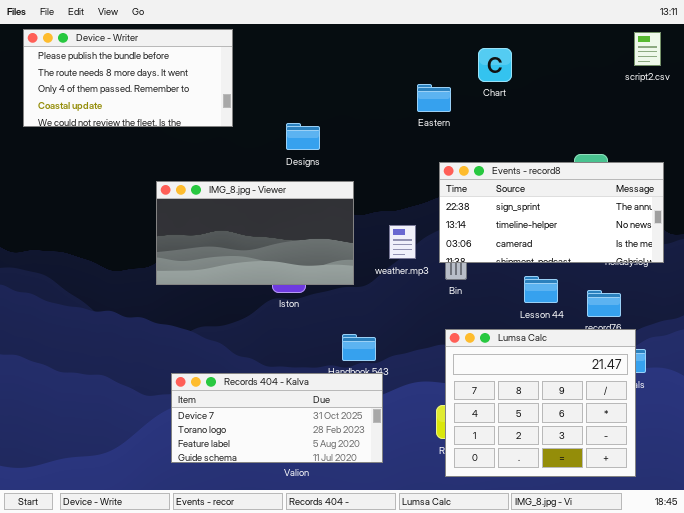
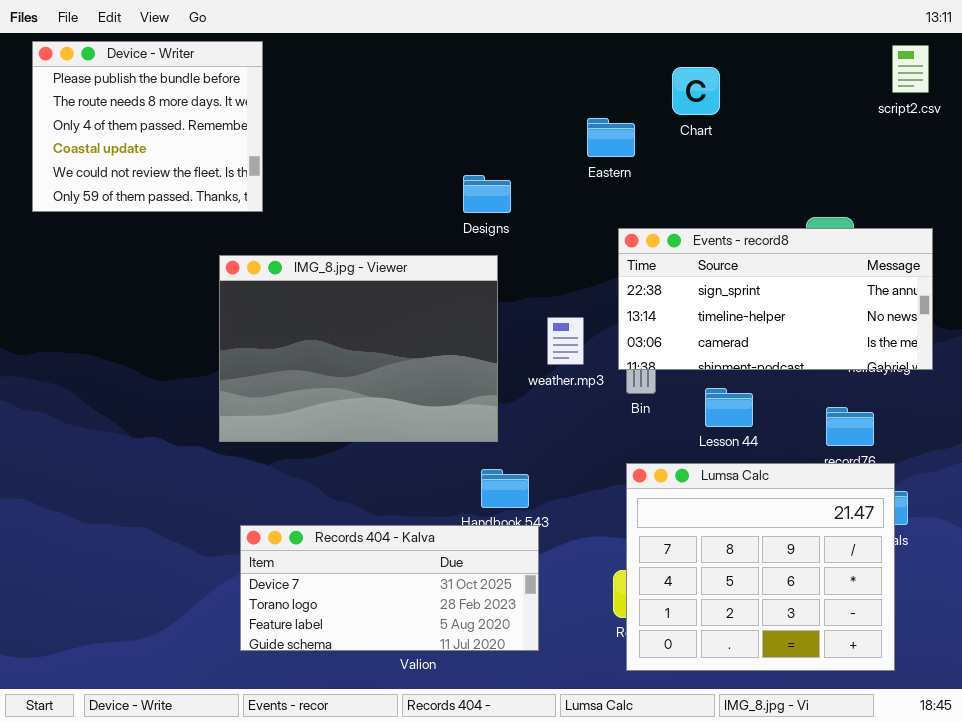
Device - Writer: [23,29,233,127] -> [32,41,263,212], resized
Designs: [286,123,320,150] -> [463,175,511,213], moved
IMG_8.jpg - Viewer: [156,181,354,285] -> [219,255,498,442], resized
Lesson 44: [524,276,558,303] -> [705,388,753,427], moved

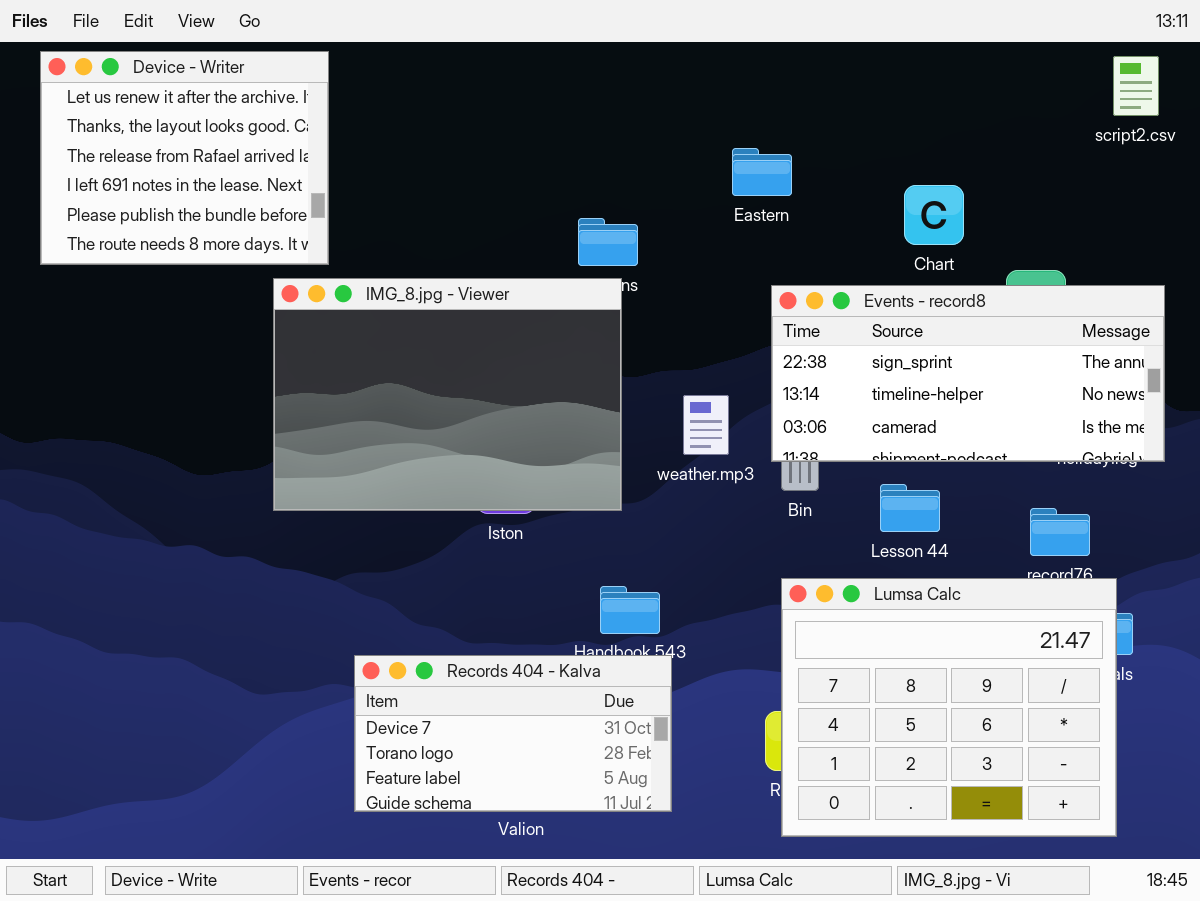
Device - Writer: [32,41,263,212] -> [40,51,329,265], scrolled up 4 rows
Chart: [672,67,720,115] -> [904,185,964,245], moved
IMG_8.jpg - Viewer: [219,255,498,442] -> [273,278,622,511], moved
Records 404 - Kalva: [240,525,539,651] -> [354,655,672,812], resized

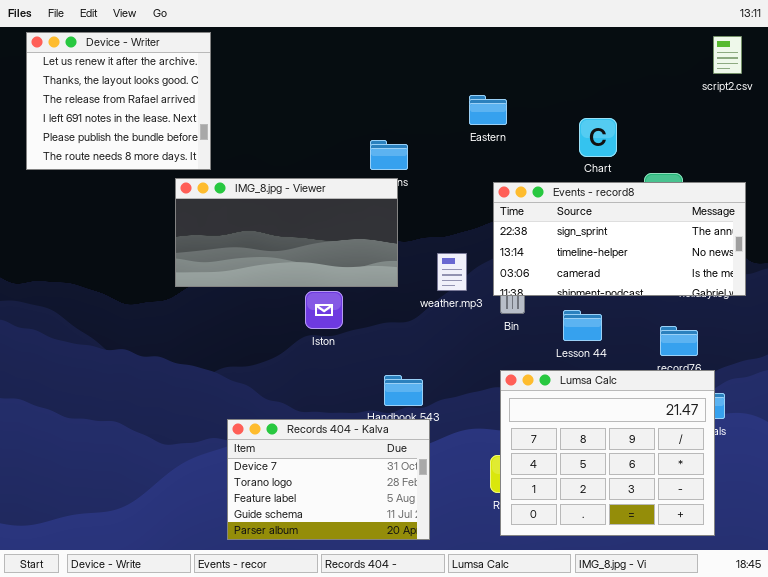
IMG_8.jpg - Viewer: [273,278,622,511] -> [175,178,398,287], resized
Records 404 - Kalva: [354,655,672,812] -> [227,419,430,540], resized

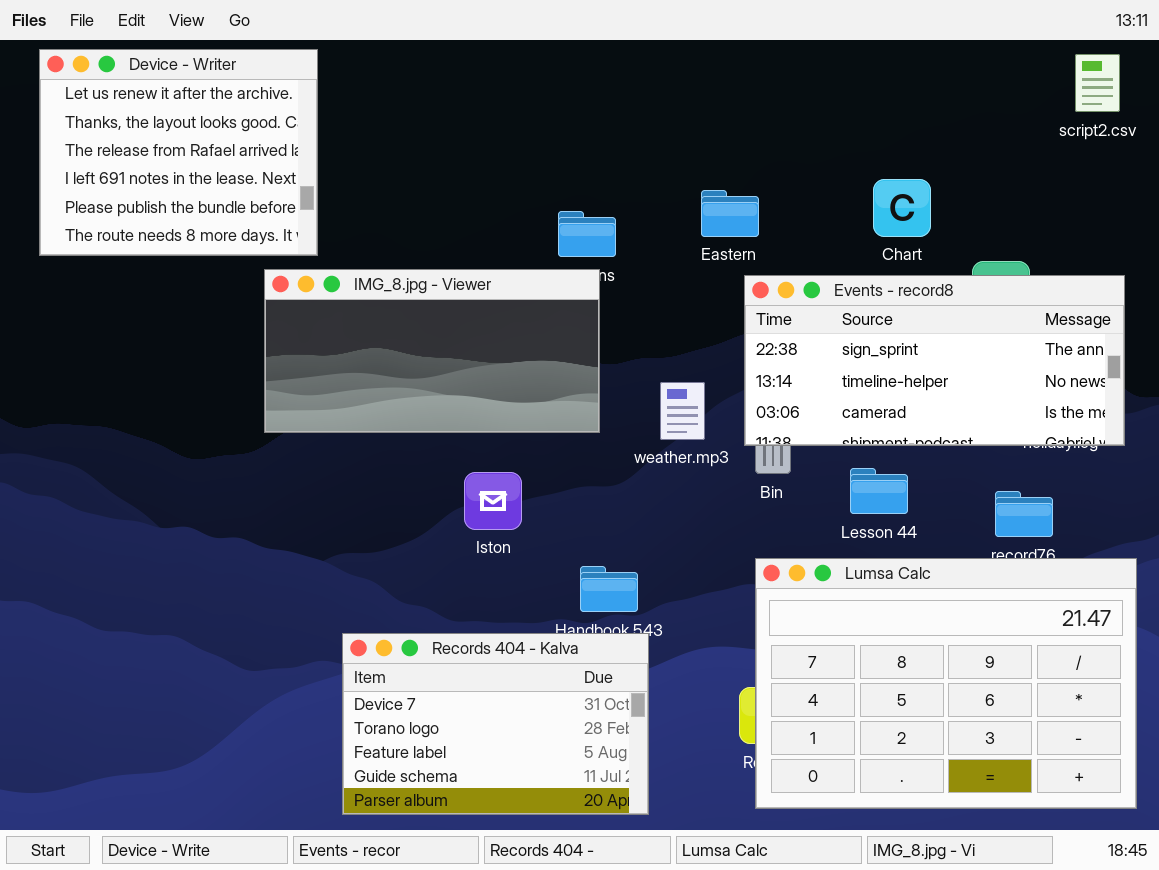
Eastern: [469,95,507,125] -> [701,190,759,237], moved
Iston: [305,291,343,329] -> [464,472,522,530], moved
Lumsa Calc: [500,370,715,536] -> [755,558,1137,809], resized

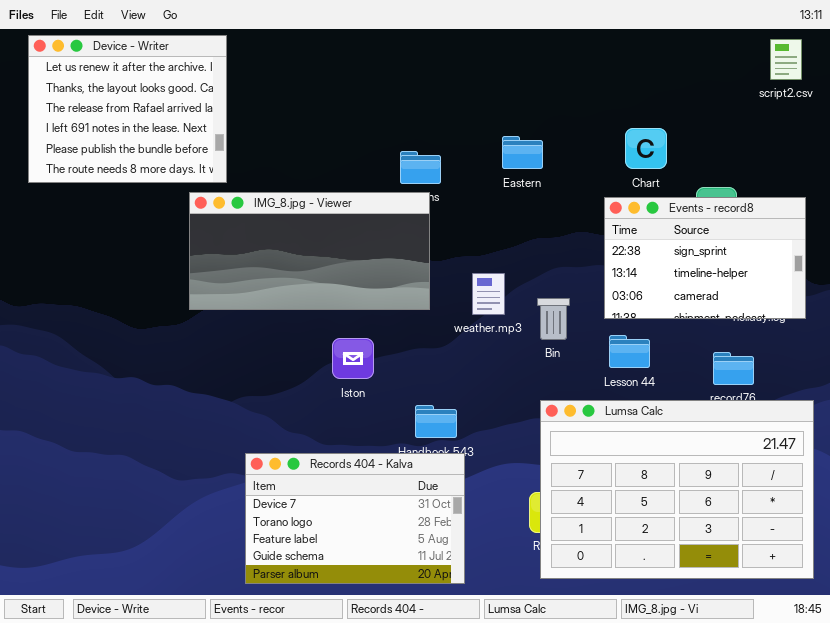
Events - record8: [744,275,1125,446] -> [604,197,806,319], resized

